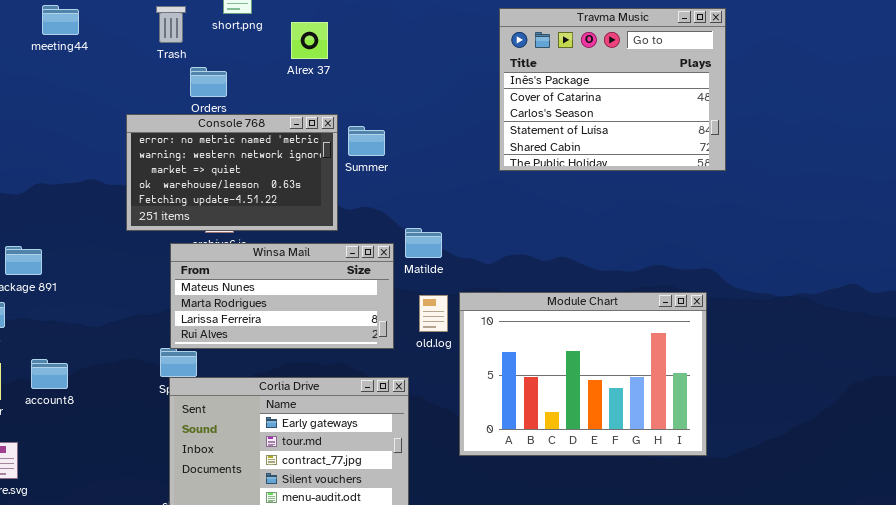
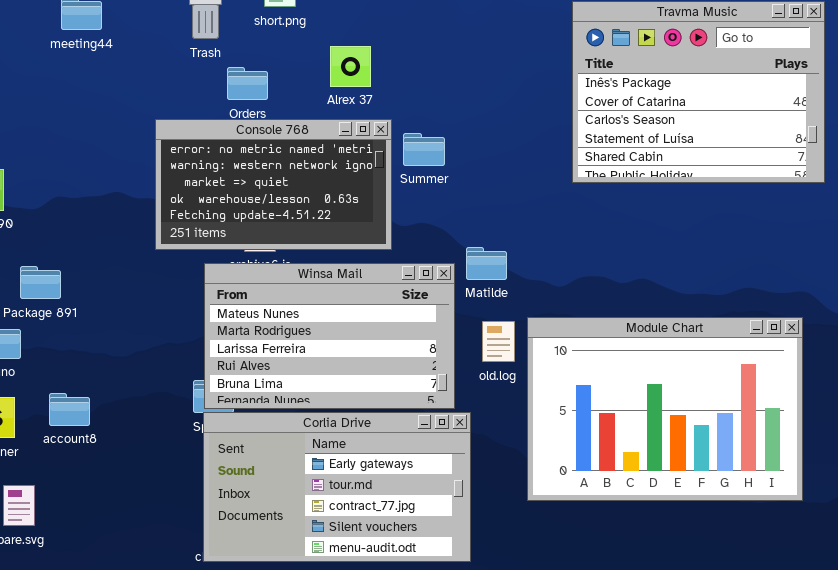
Alrex 37: [291,22,328,59] -> [330,46,371,87], moved
Winsa Mail: [170,243,394,349] -> [204,263,455,409], resized

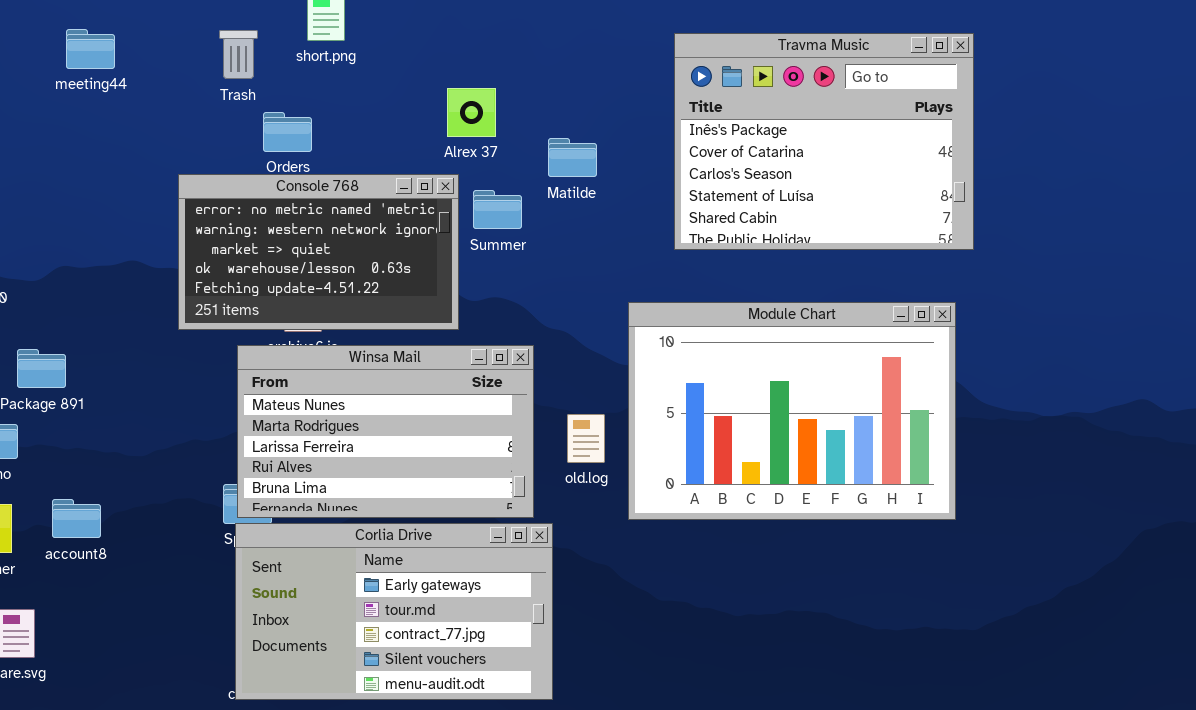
Alrex 37: [330,46,371,87] -> [447,88,496,137], moved
Matilde: [466,247,507,280] -> [548,138,597,177], moved
Module Chart: [527,317,803,501] -> [628,302,956,520], moved

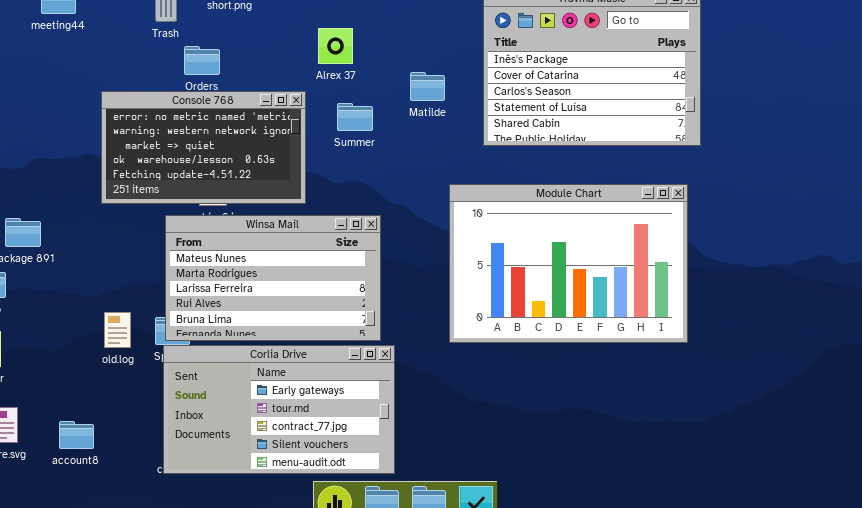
Matilde: [548,138,597,177] -> [410,72,445,101], moved
Console 768: [178,174,459,330] -> [101,91,306,204], moved
old.log: [567,414,605,463] -> [104,312,131,348], moved
account8: [52,499,101,538] -> [59,421,94,449], moved

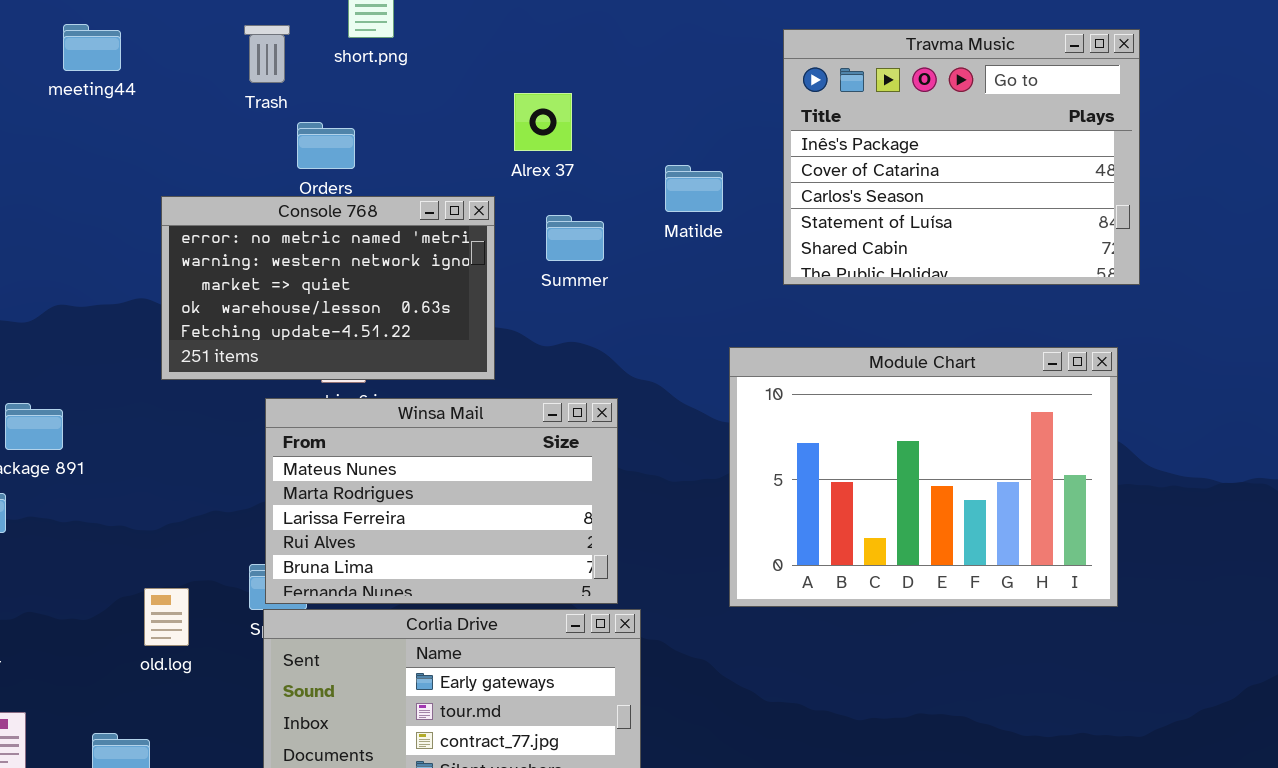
old.log: [104,312,131,348] -> [144,588,189,646], moved

